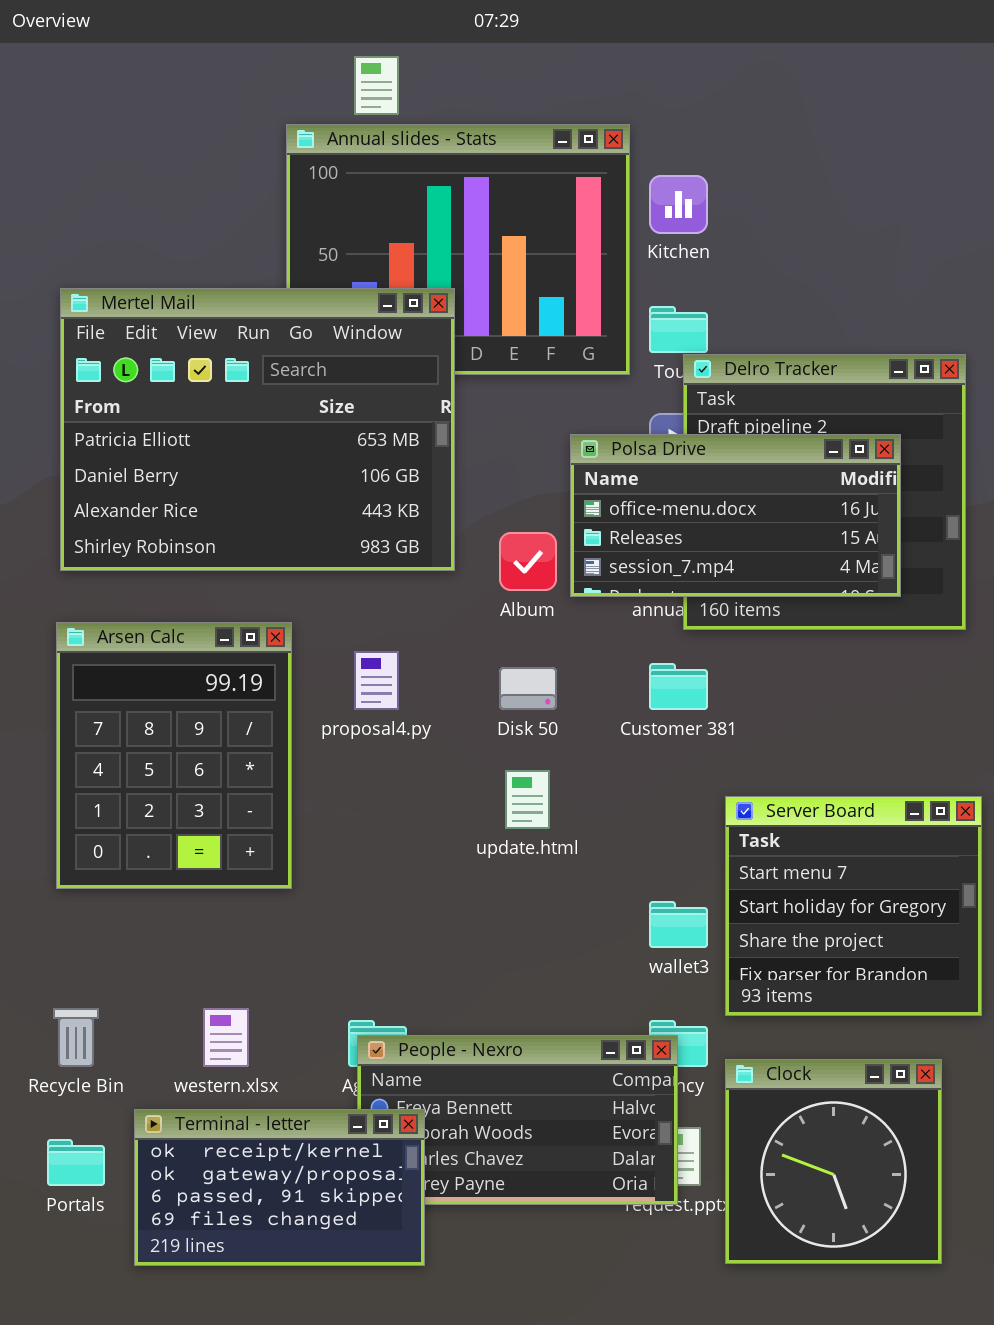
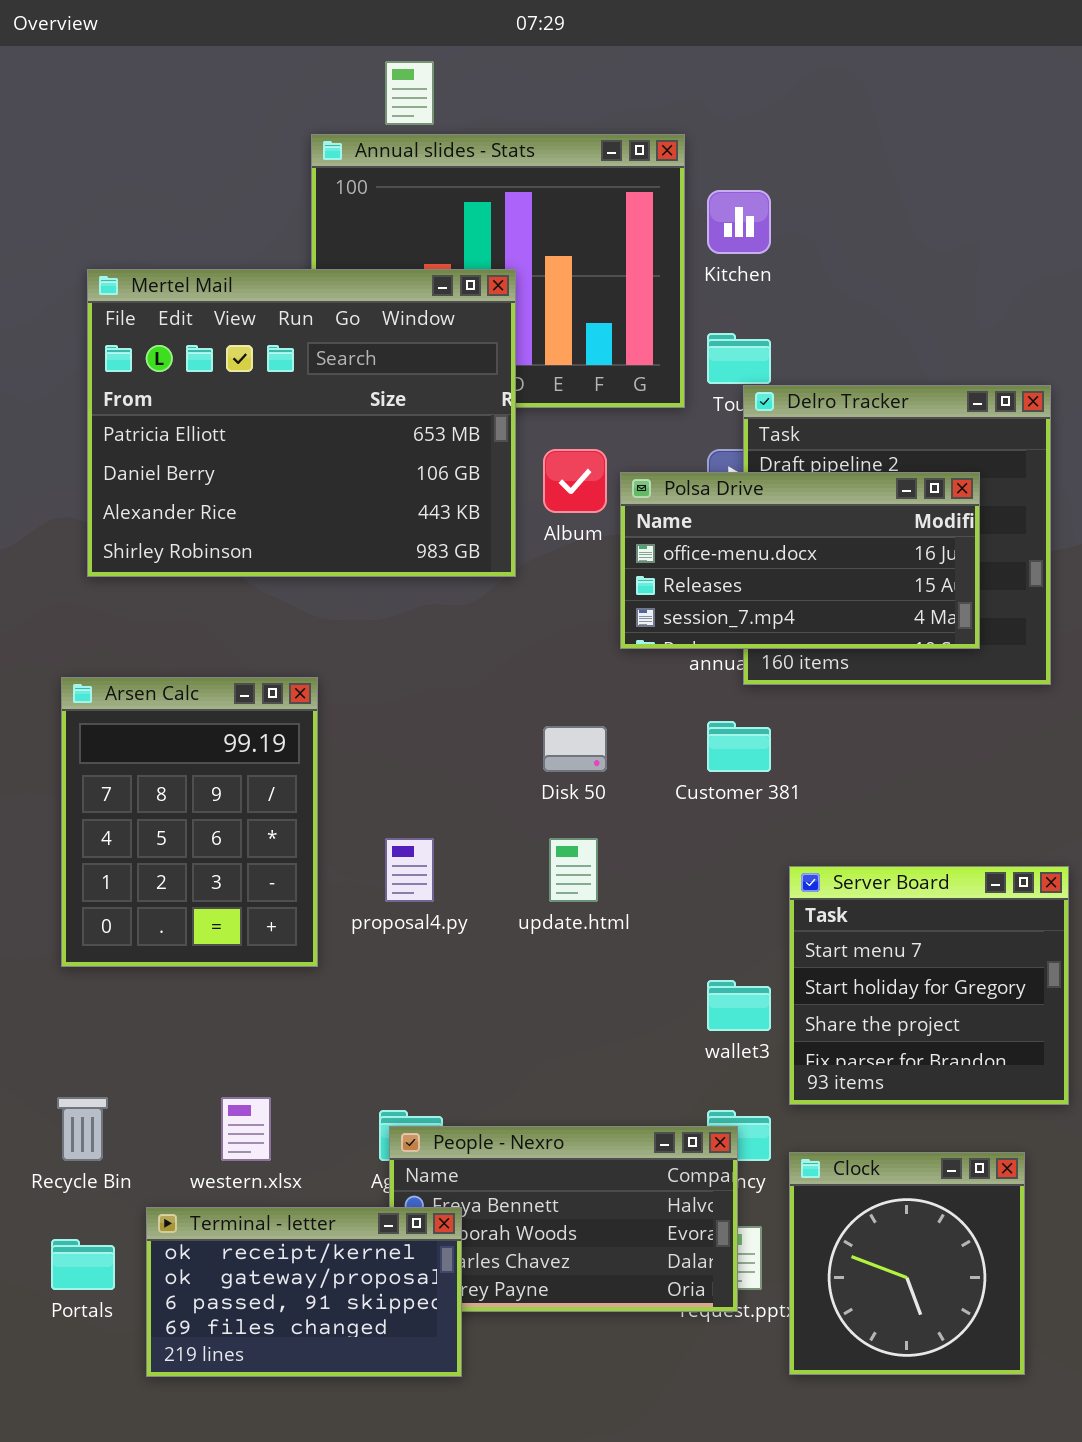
Mertel Mail: [60,288,455,571] -> [87,269,516,577], moved
Album: [499,532,557,591] -> [543,449,607,513], moved
proposal4.py: [354,651,399,710] -> [385,838,434,902], moved

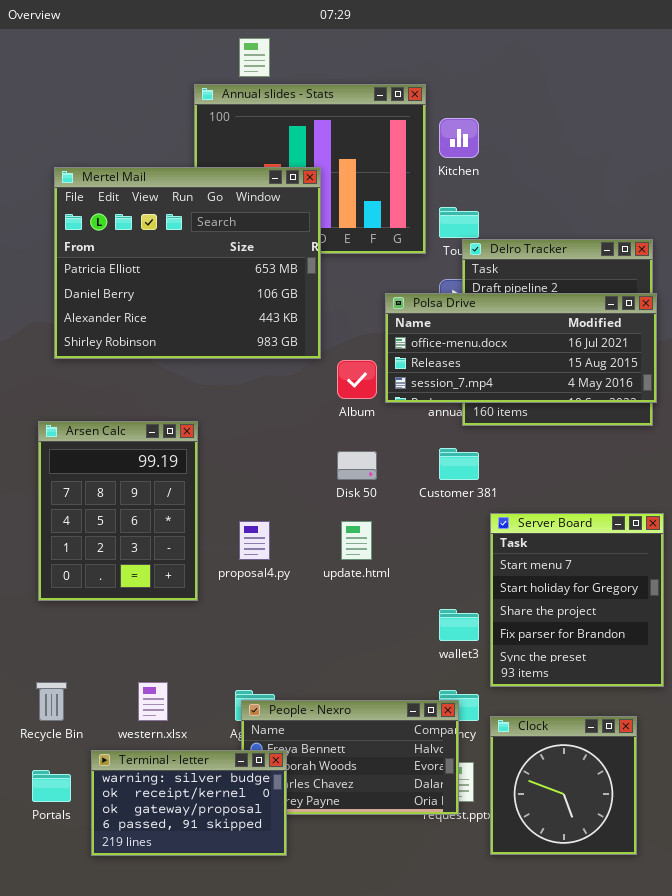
Album: [543,449,607,513] -> [337,360,377,399], moved
Polsa Drive: [620,472,980,649] -> [385,293,657,403], resized
Server Board: [789,866,1069,1105] -> [490,513,664,687], resized
Terminal - letter: [146,1207,462,1377] -> [91,750,287,856], scrolled up 1 row

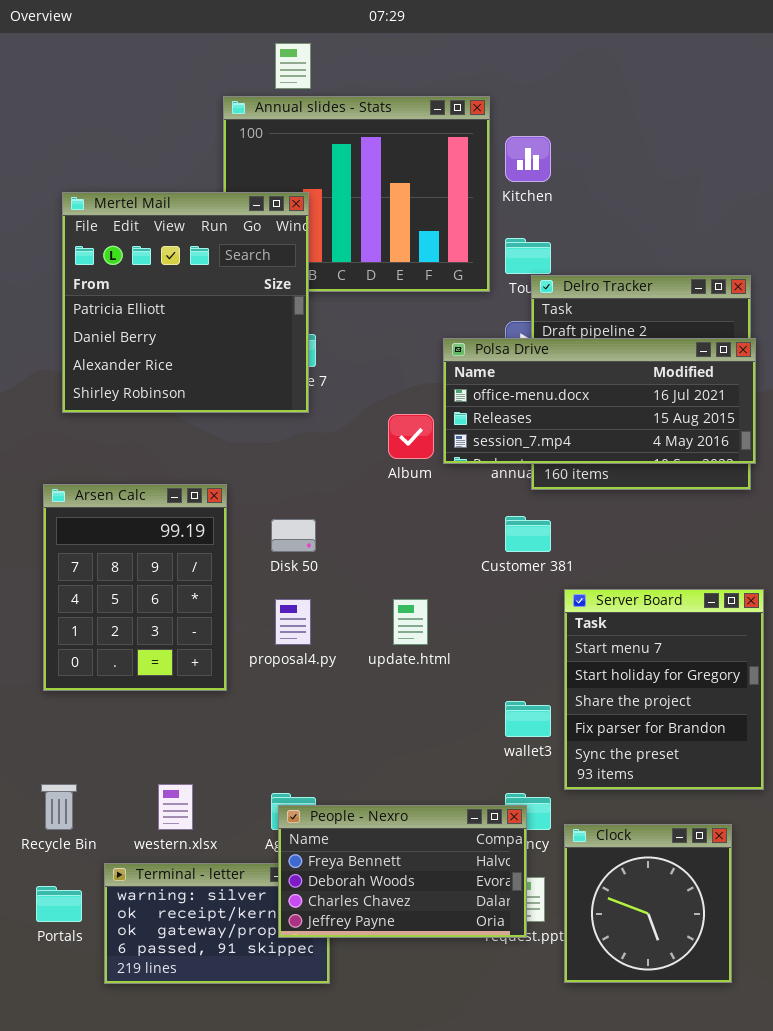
Mertel Mail: [54,167,321,359] -> [62,192,309,413], resized
Disk 50: [337,451,377,480] -> [271,519,316,552], moved
People - Nexro: [241,700,459,815] -> [278,805,527,938], raised

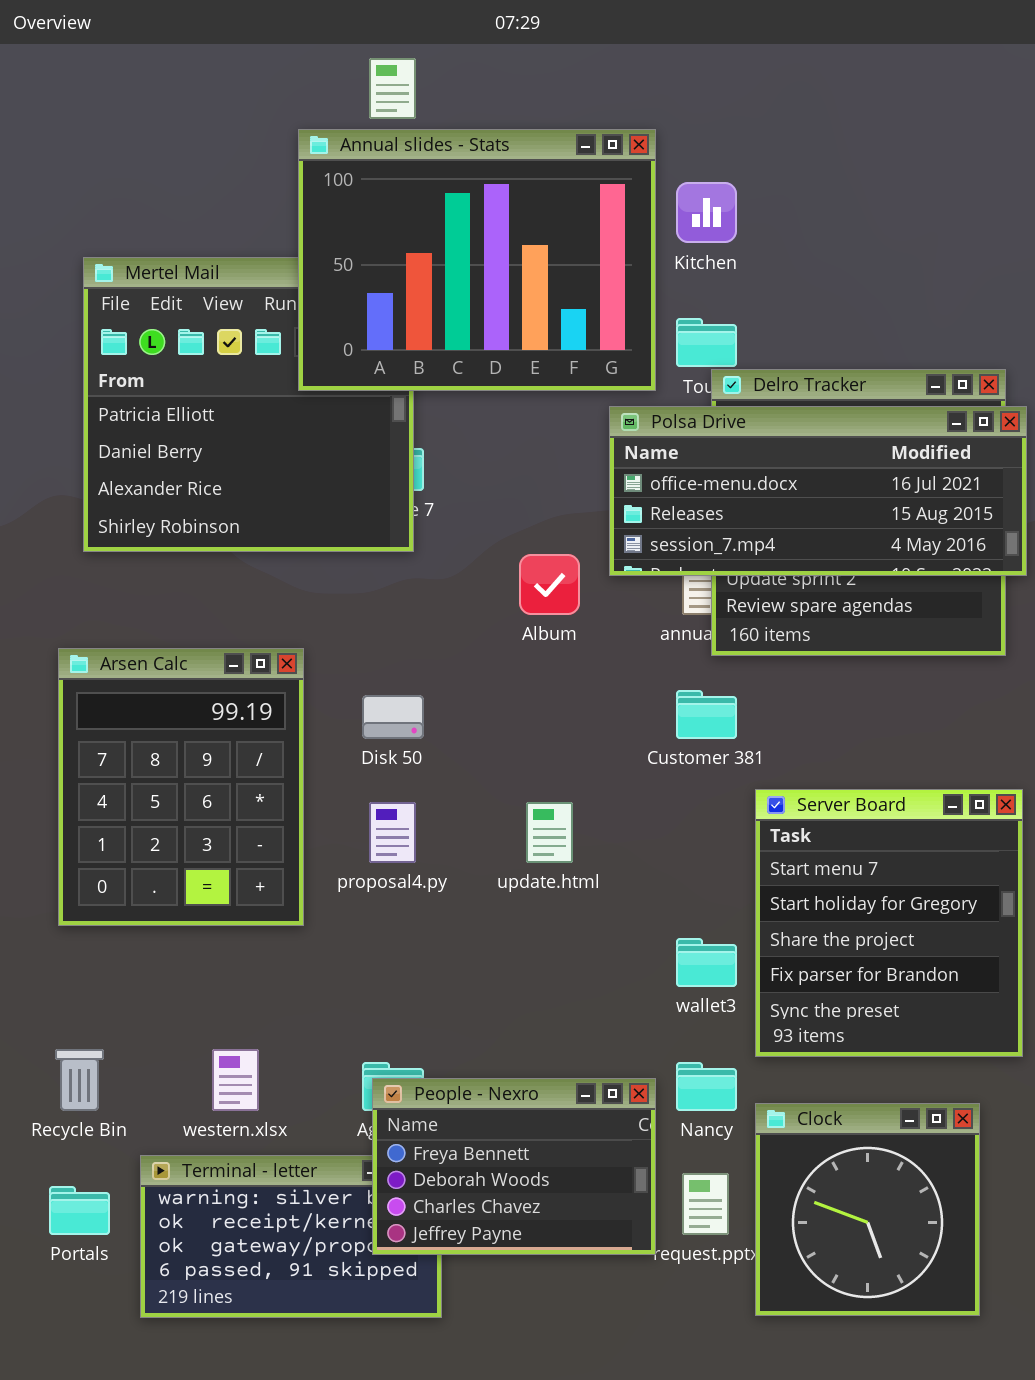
Annual slides - Stats: [223,96,490,292] -> [298,129,656,391], raised
Polsa Drive: [443,338,756,464] -> [609,406,1027,576], moved
People - Nexro: [278,805,527,938] -> [372,1078,656,1255], resized

